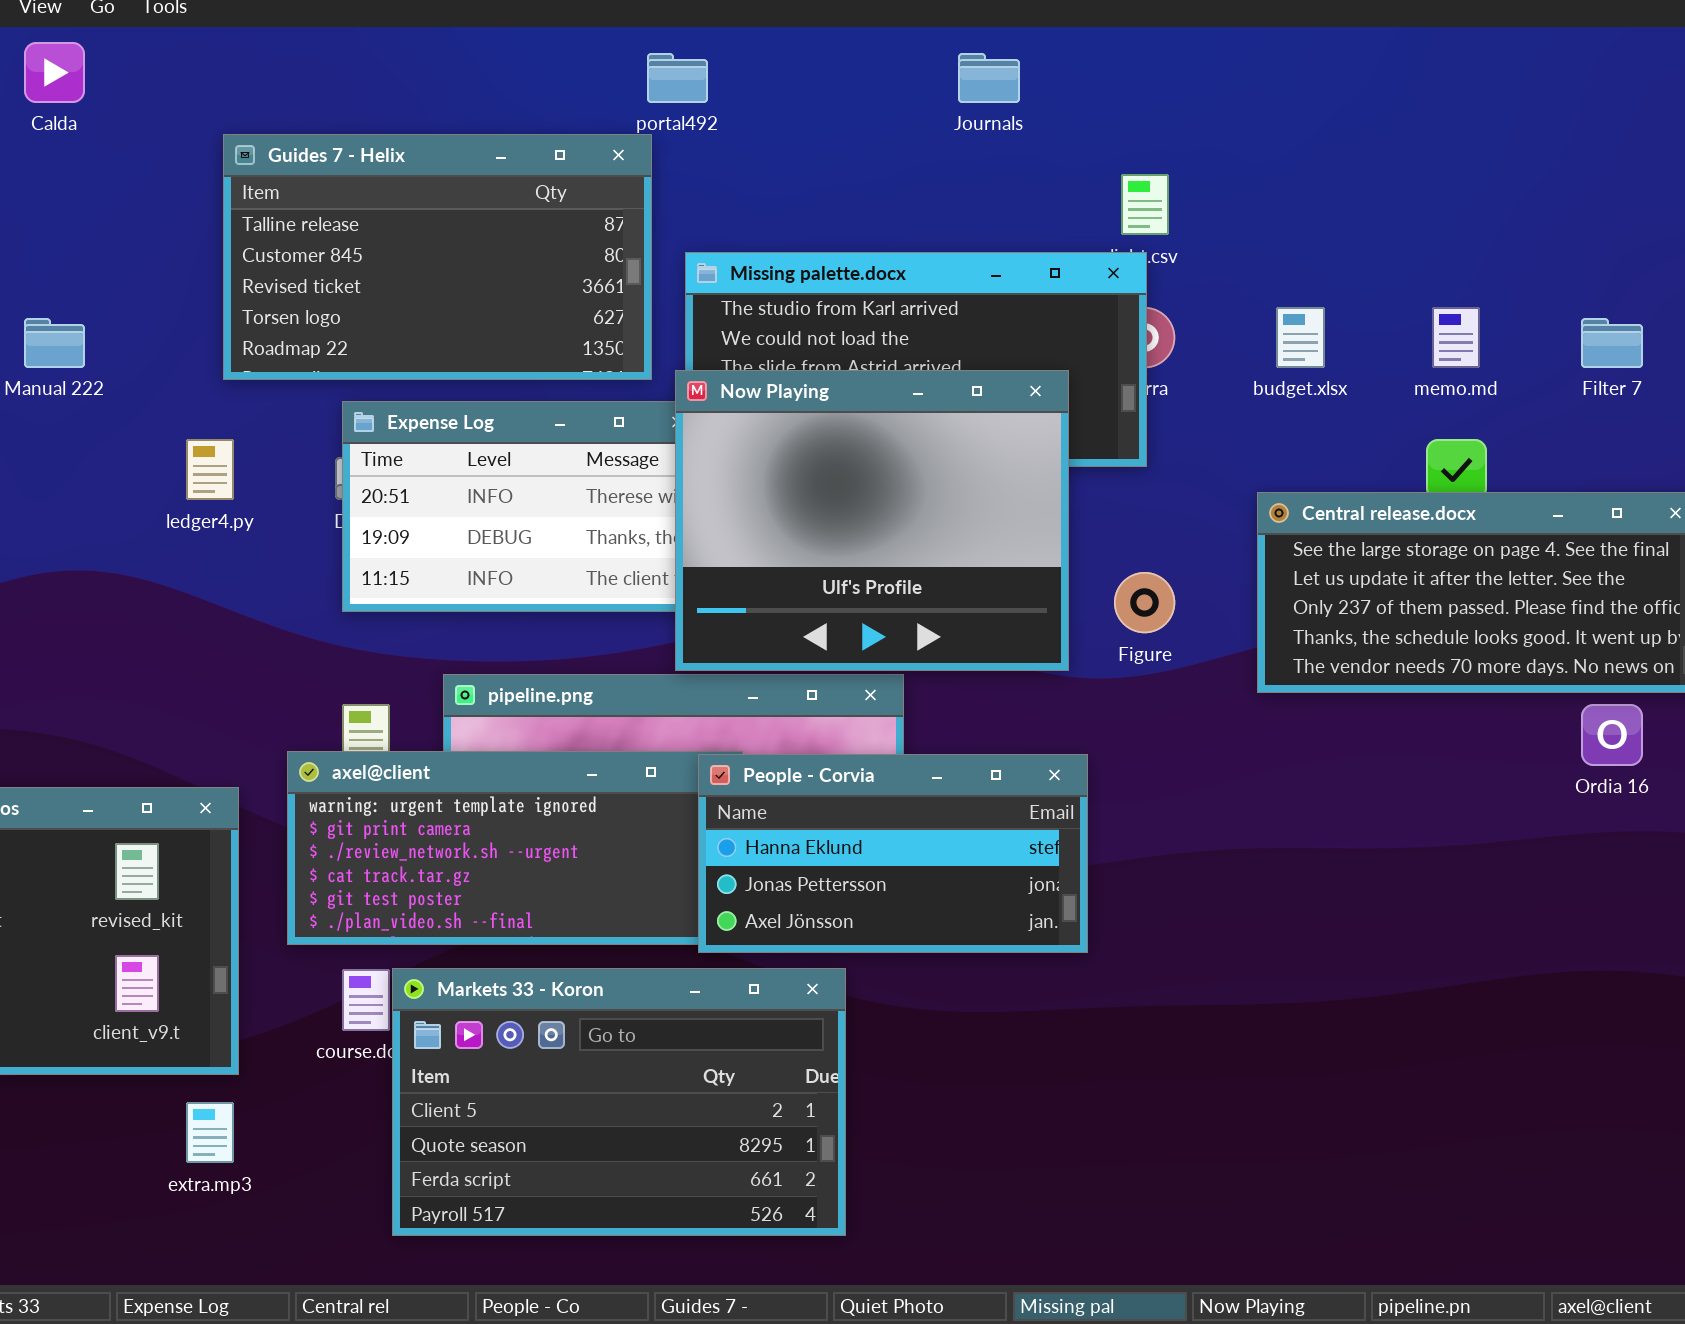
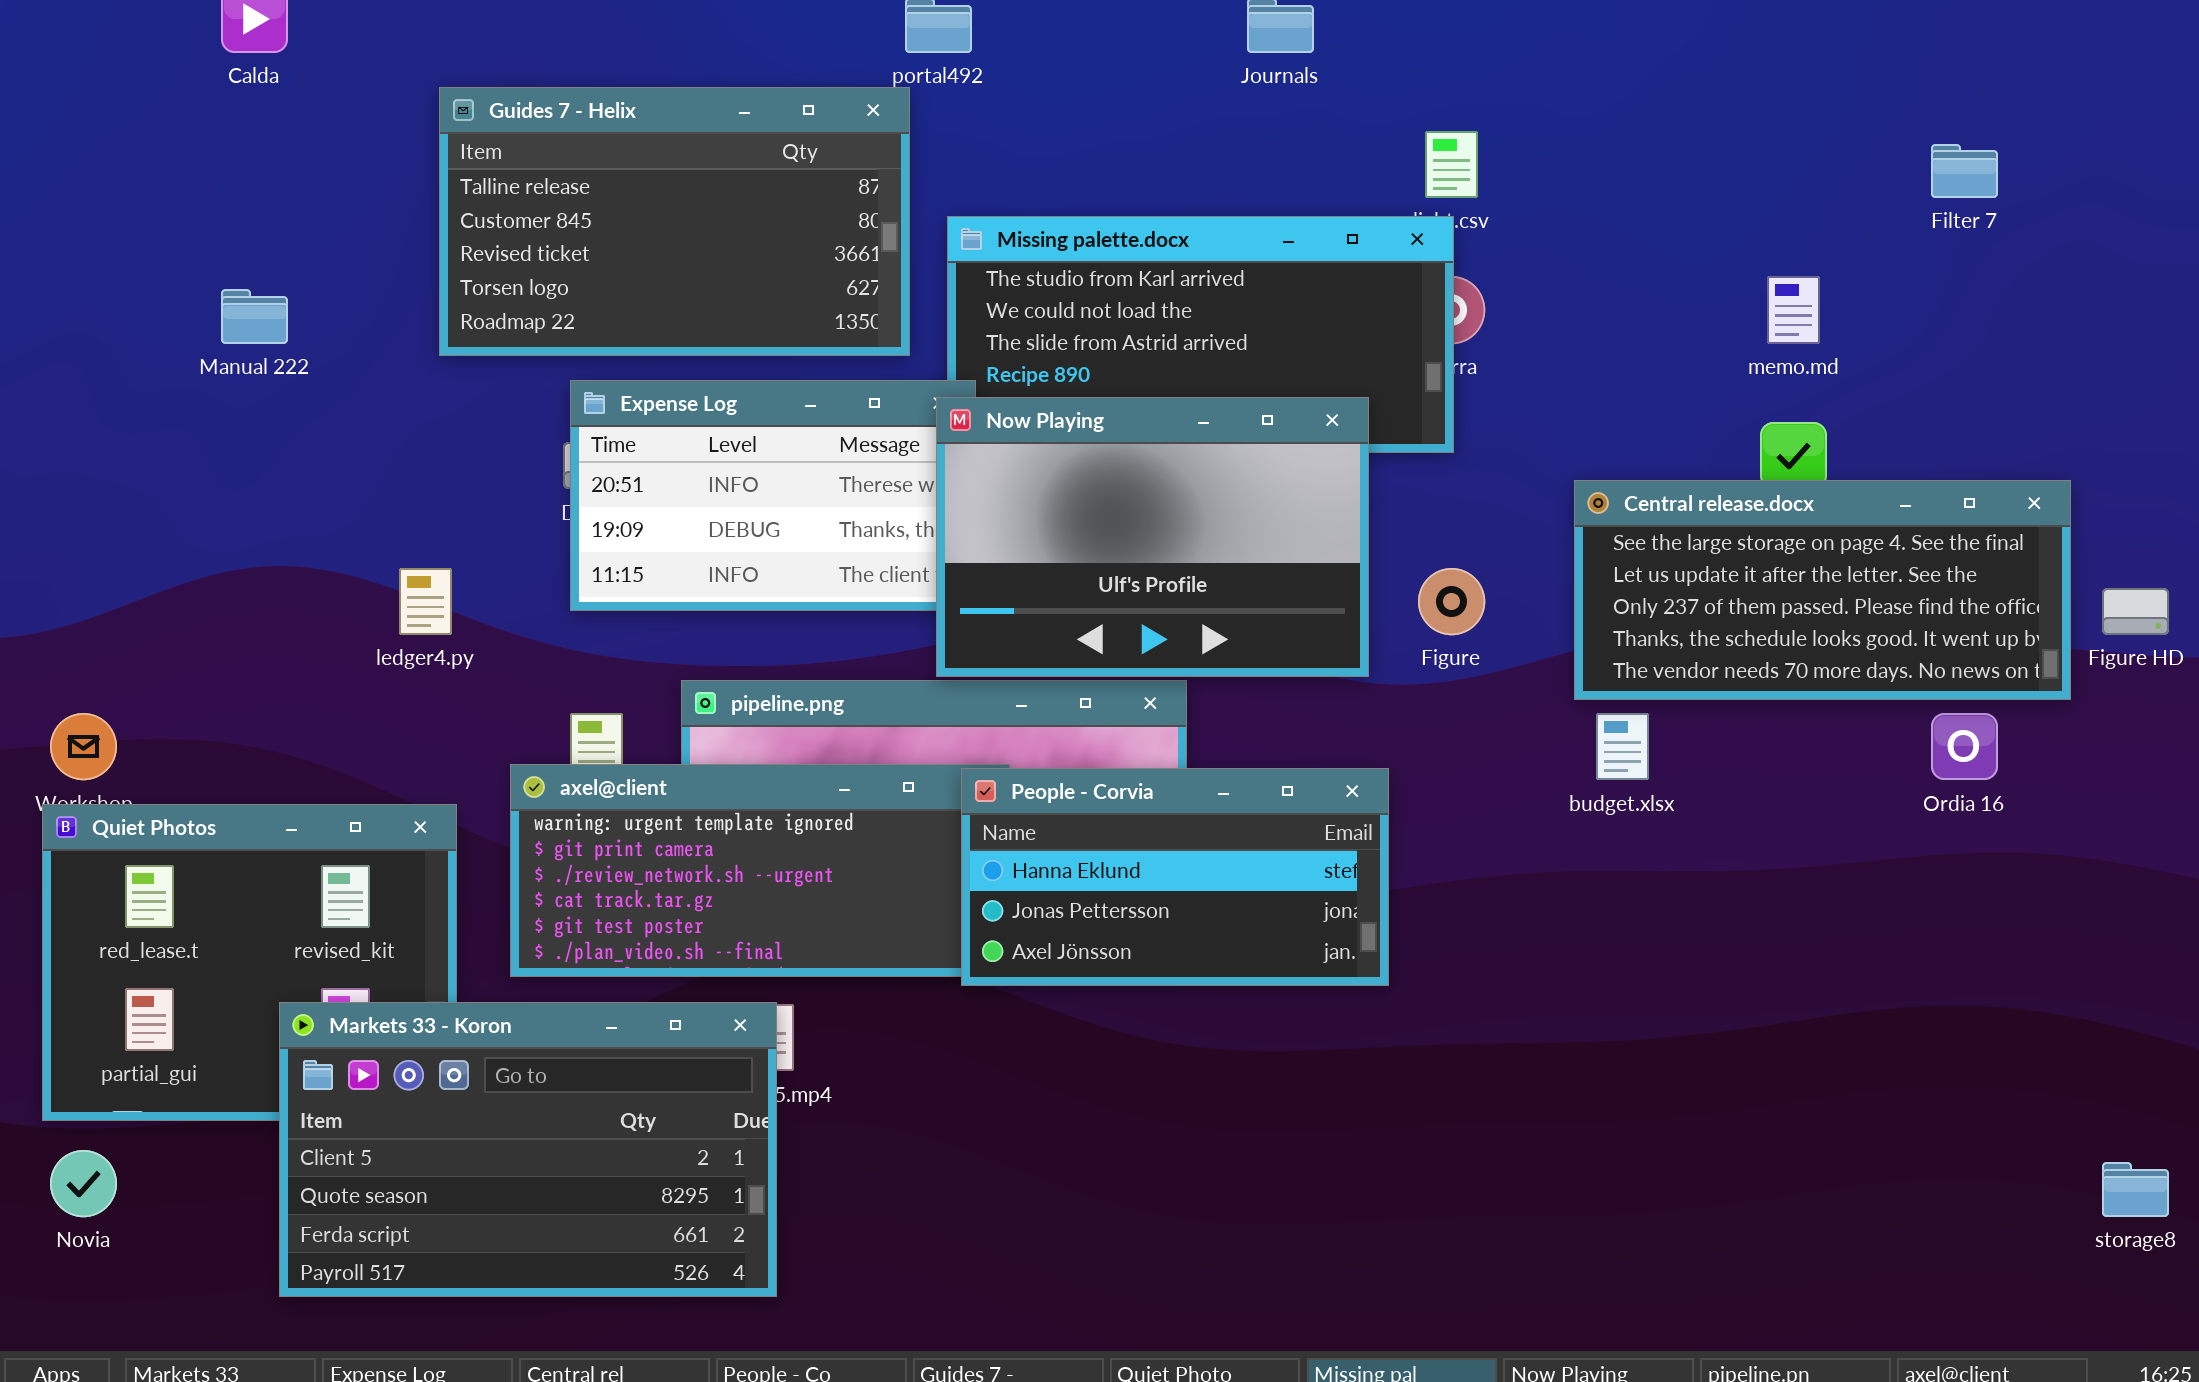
budget.xlsx: [1276,307,1325,368] -> [1596,713,1649,780], moved
Filter 7: [1581,318,1643,368] -> [1931,144,1998,198], moved
Now Playing: [675,370,1069,671] -> [936,397,1369,677], resized
ledger4.py: [186,439,234,500] -> [399,568,452,635], moved
Markets 33 - Koron: [392,968,846,1236] -> [279,1002,777,1297], moved

